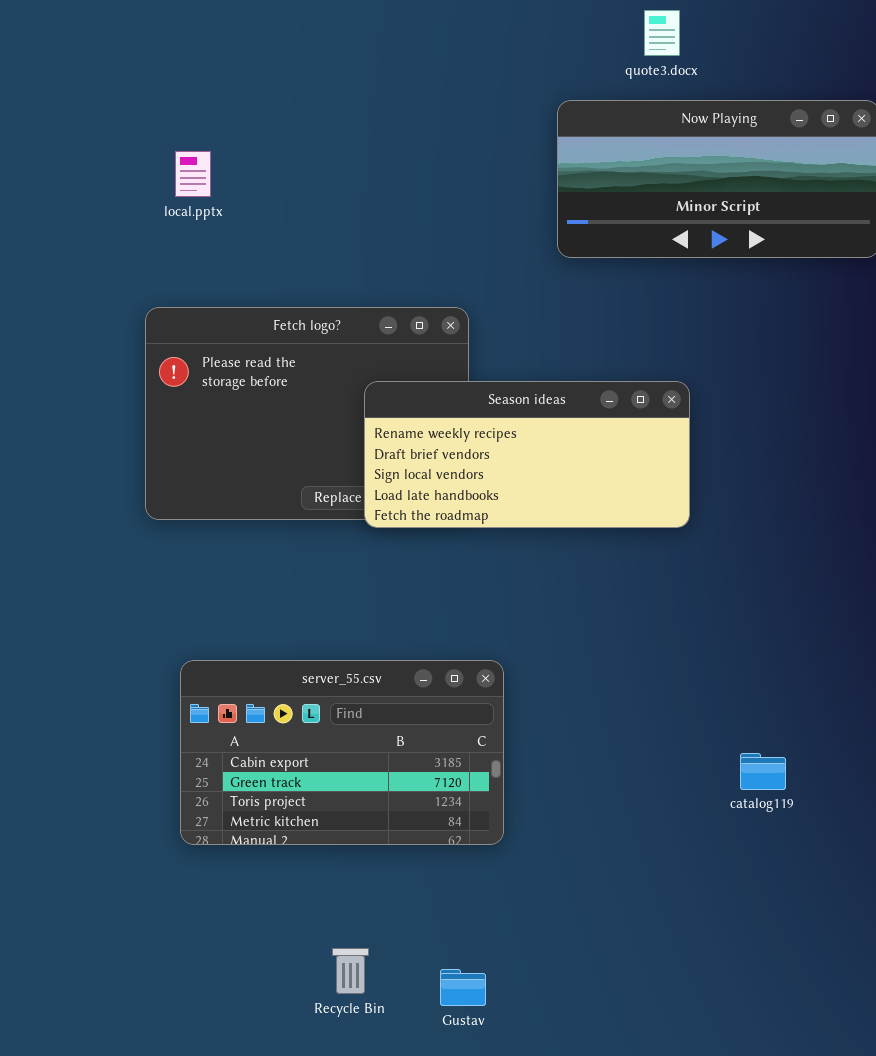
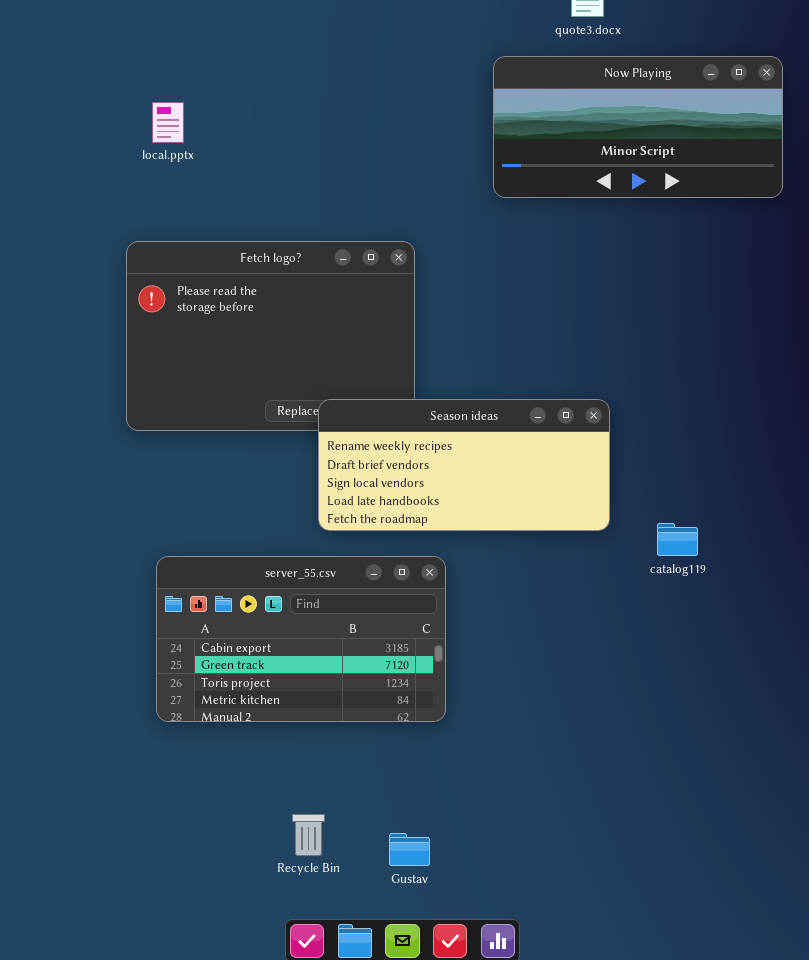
Season ideas: [364,381,690,528] -> [318,399,610,531], moved
catalog119: [740,753,786,790] -> [657,523,698,556], moved

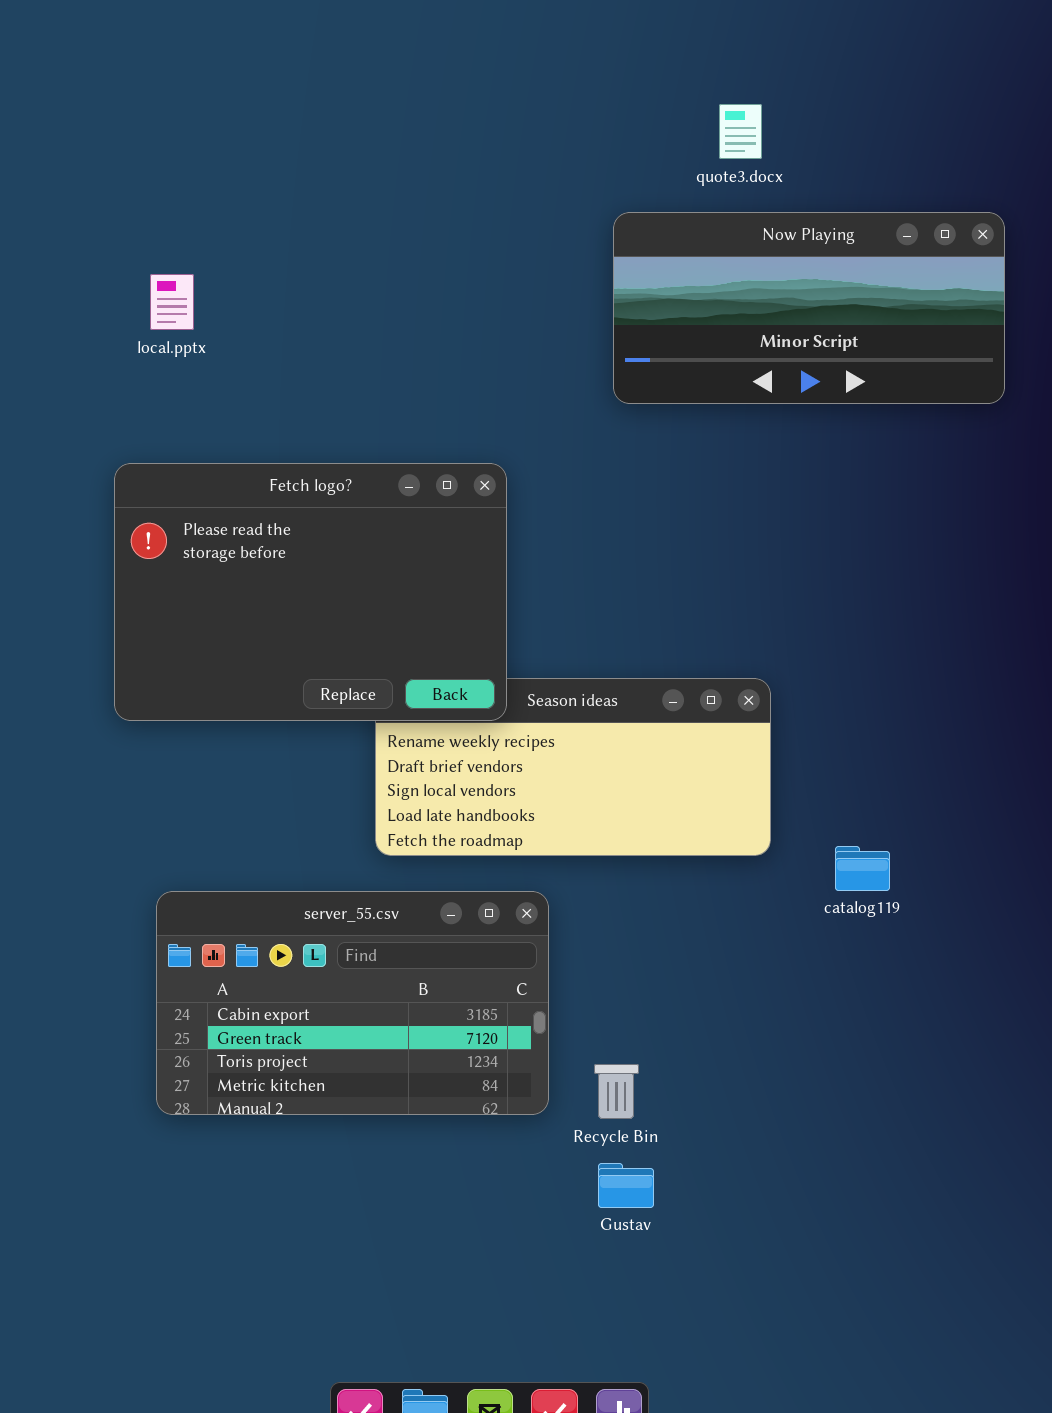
Fetch logo?: [126,241,415,431] -> [114,463,507,721], raised
Recycle Bin: [292,814,325,856] -> [594,1064,639,1119], moved
Gustav: [389,833,430,866] -> [598,1163,654,1208], moved

